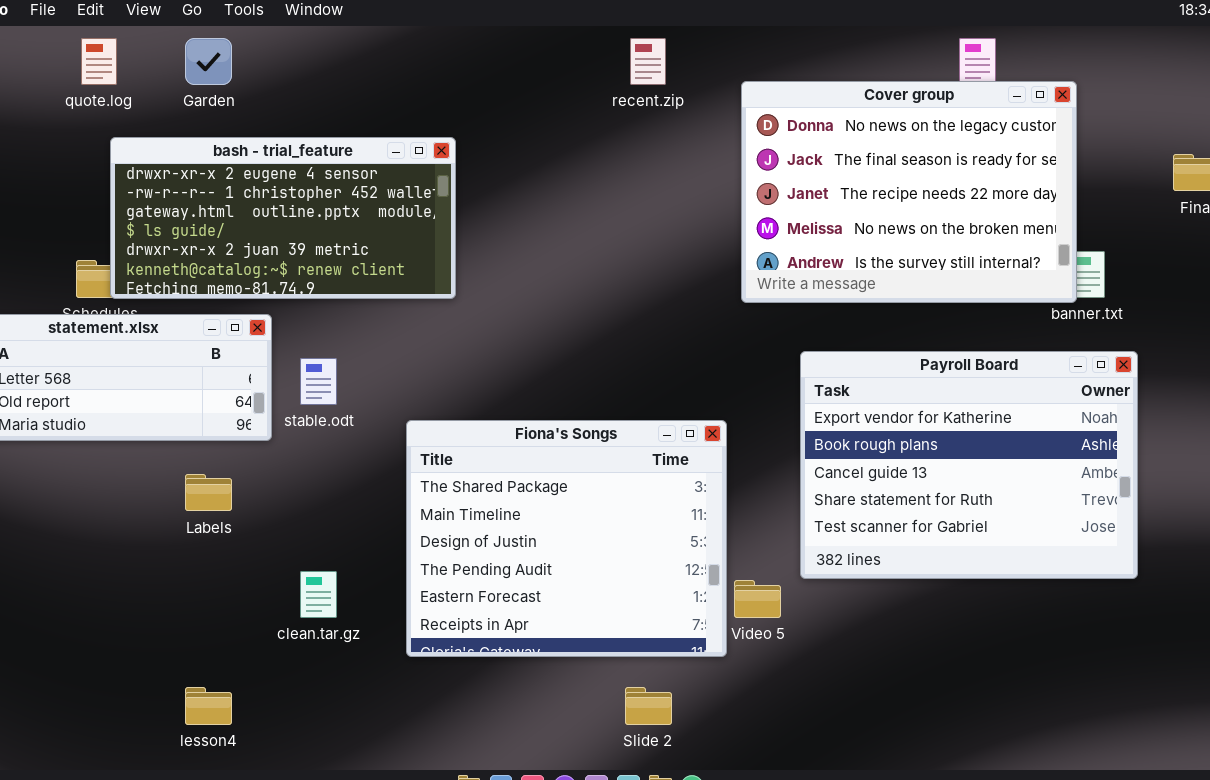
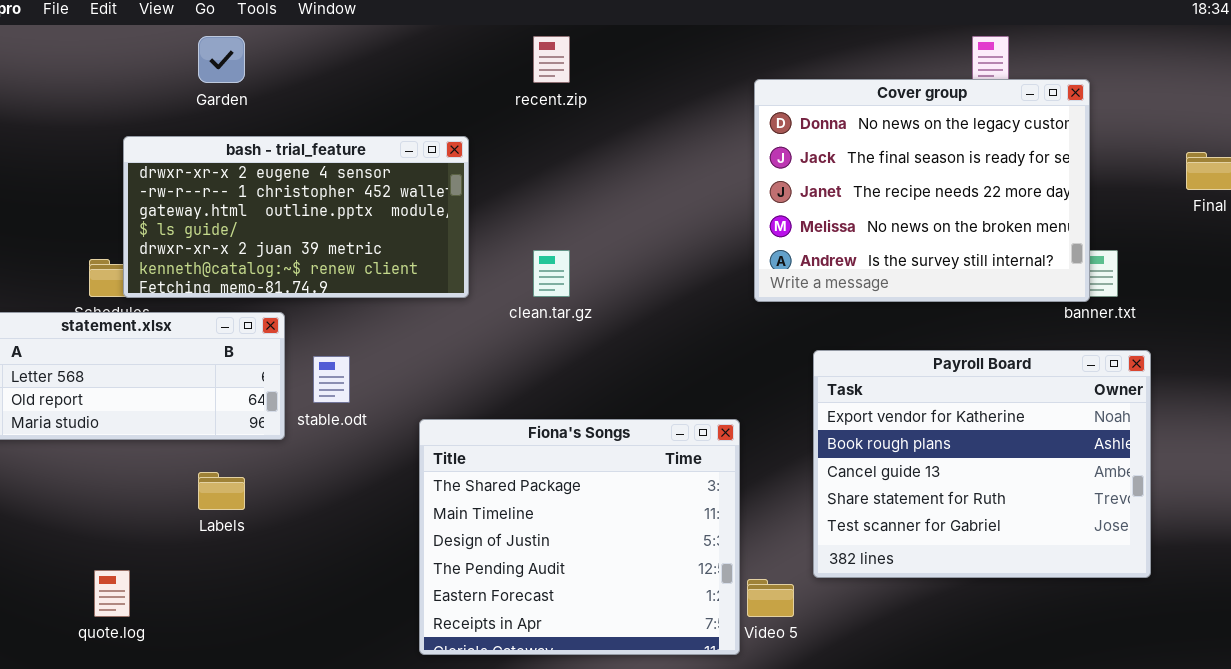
quote.log: [81,38,117,85] -> [94,570,130,617], moved
recent.zip: [630,38,666,85] -> [533,36,570,83], moved
clean.tar.gz: [300,571,337,618] -> [533,250,570,297], moved

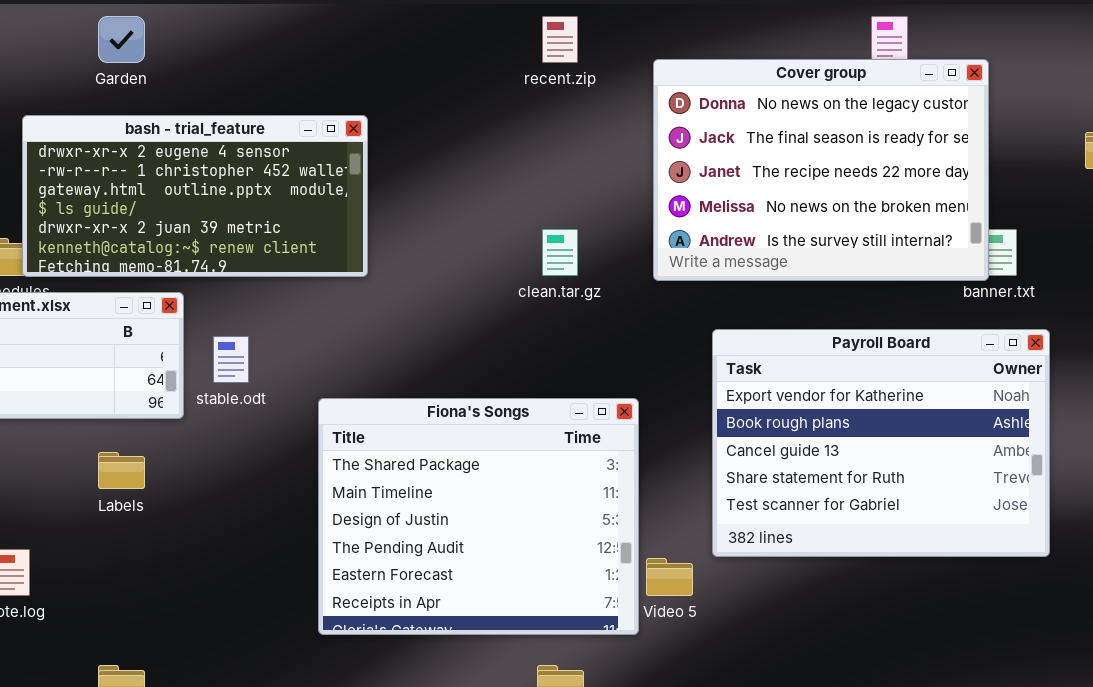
recent.zip: [533,36,570,83] -> [542,16,578,63], moved
clean.tar.gz: [533,250,570,297] -> [542,229,578,276], moved

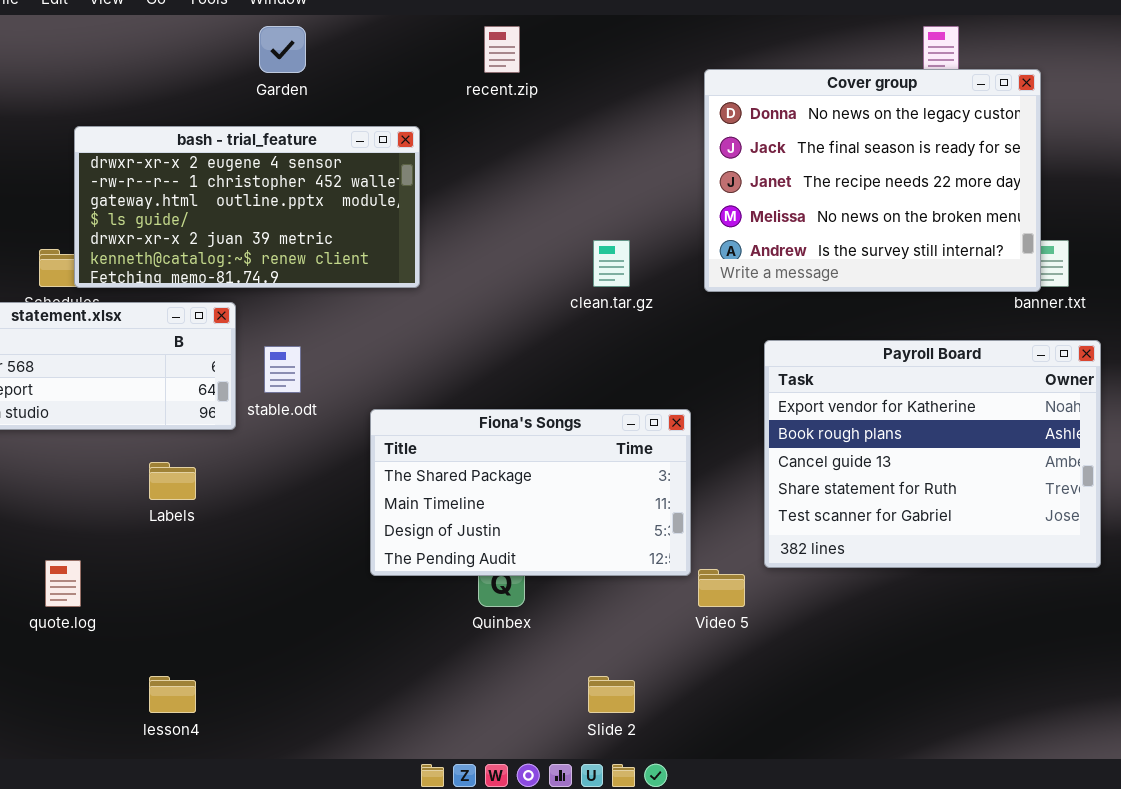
Garden: [98,16,145,63] -> [259,26,306,73], moved
recent.zip: [542,16,578,63] -> [484,26,520,73], moved
Fiona's Songs: [318,398,639,635] -> [370,409,691,576], resized

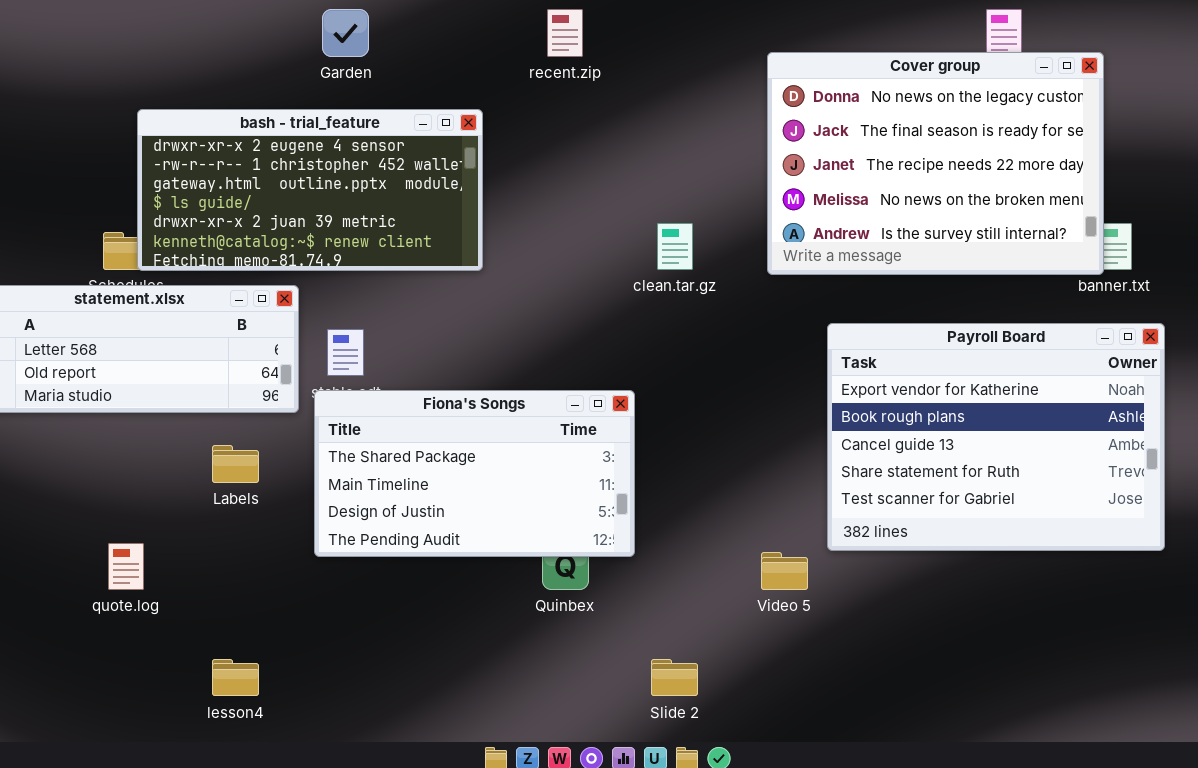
Fiona's Songs: [370,409,691,576] -> [314,390,635,557], moved

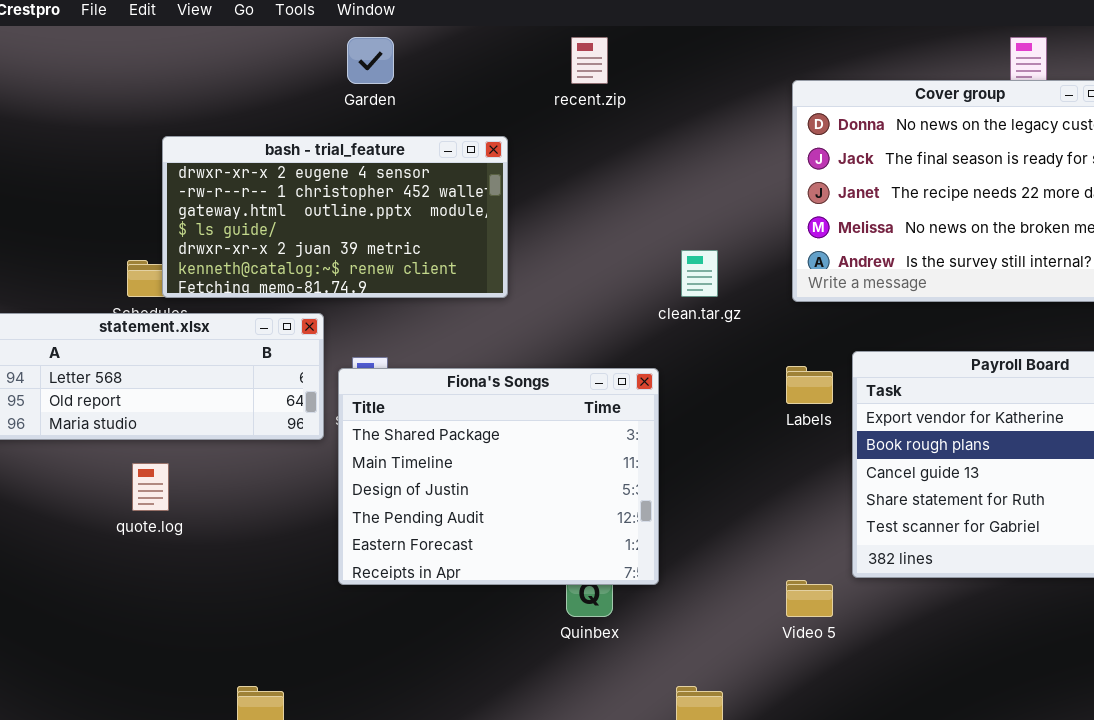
Fiona's Songs: [314,390,635,557] -> [338,368,659,585], resized
Labels: [212,445,259,483] -> [786,366,833,404], moved
quote.log: [108,543,144,590] -> [132,463,169,511], moved

